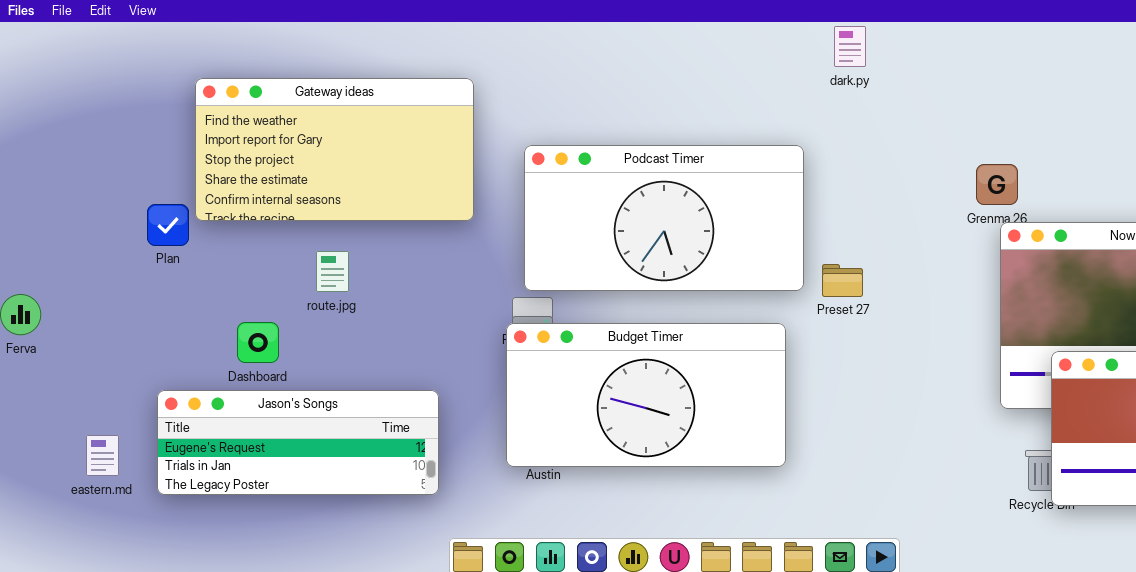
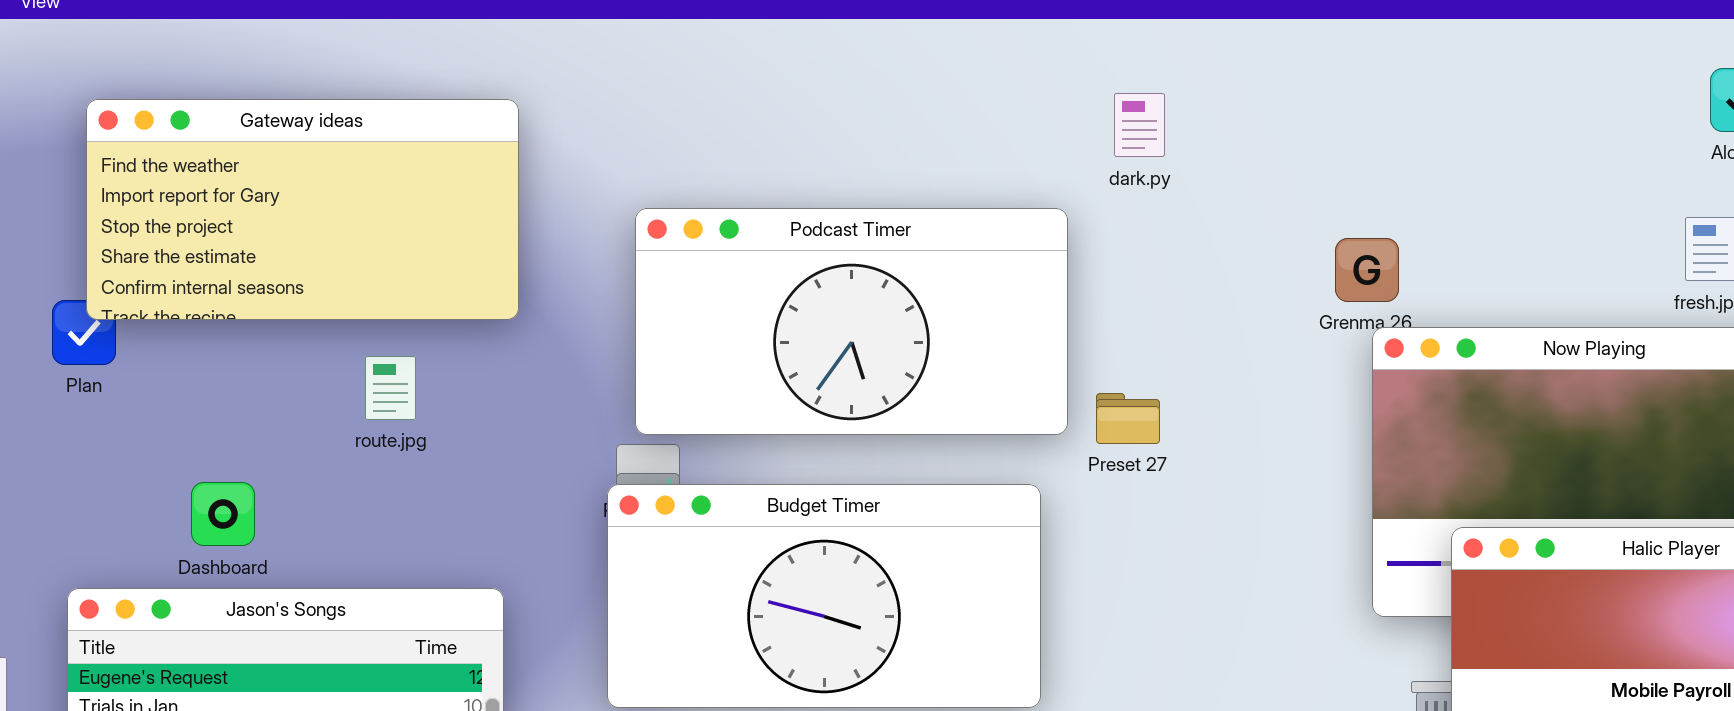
dark.py: [834,26,866,67] -> [1114,93,1165,157], moved
Gateway ideas: [195,78,474,221] -> [86,99,519,320], moved
route.jpg: [316,251,349,292] -> [365,356,416,420], moved

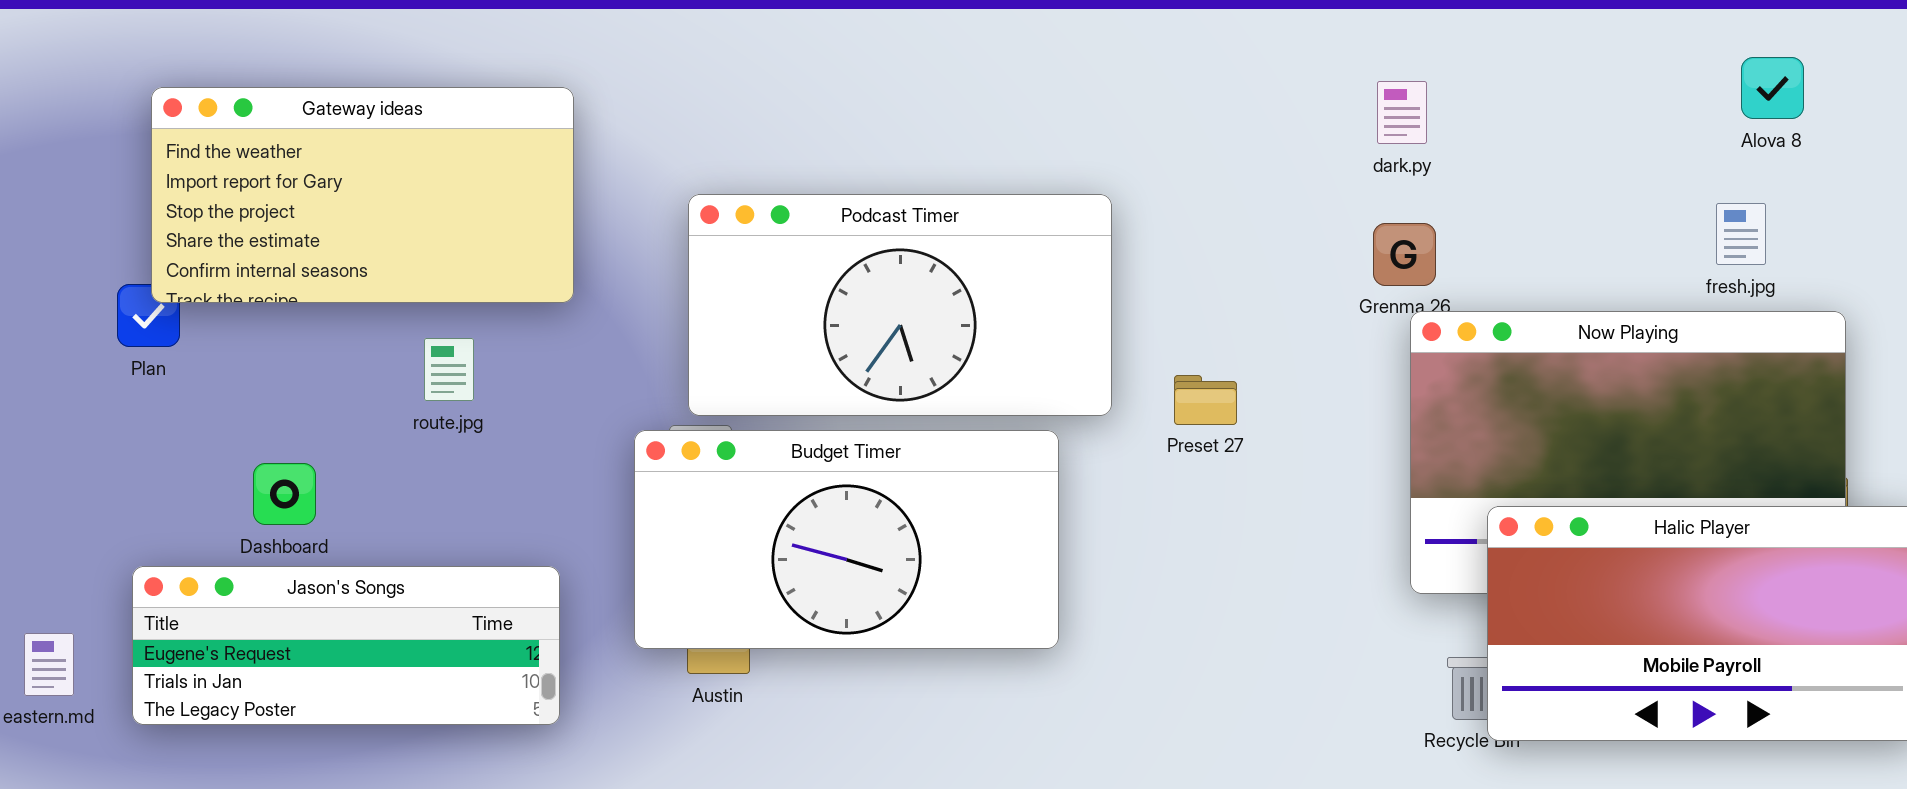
dark.py: [1114,93,1165,157] -> [1377,81,1427,144], moved
Preset 27: [1096,393,1160,444] -> [1174,375,1237,425], moved
Budget Timer: [607,484,1041,708] -> [634,430,1059,649], moved

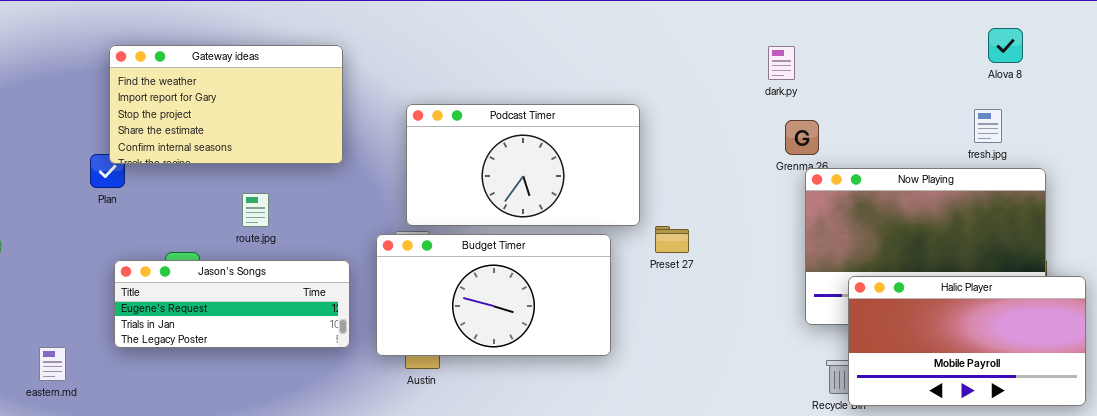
dark.py: [1377,81,1427,144] -> [768,46,795,80], moved
route.jpg: [424,338,474,401] -> [242,193,269,227], moved
Preset 27: [1174,375,1237,425] -> [655,226,689,253], moved
Jason's Songs: [132,566,560,725] -> [114,260,350,348], moved

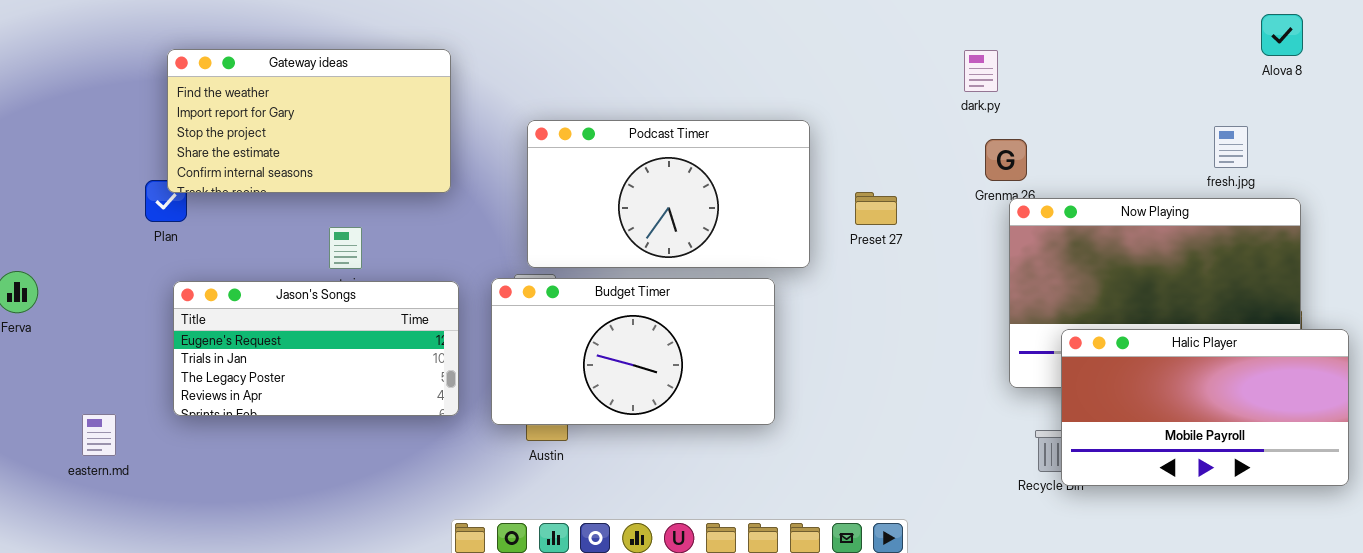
Alova 8: [988,28,1023,63] -> [1261,14,1303,56], moved
Preset 27: [655,226,689,253] -> [855,192,897,225], moved
Jason's Songs: [114,260,350,348] -> [173,281,459,416], resized

